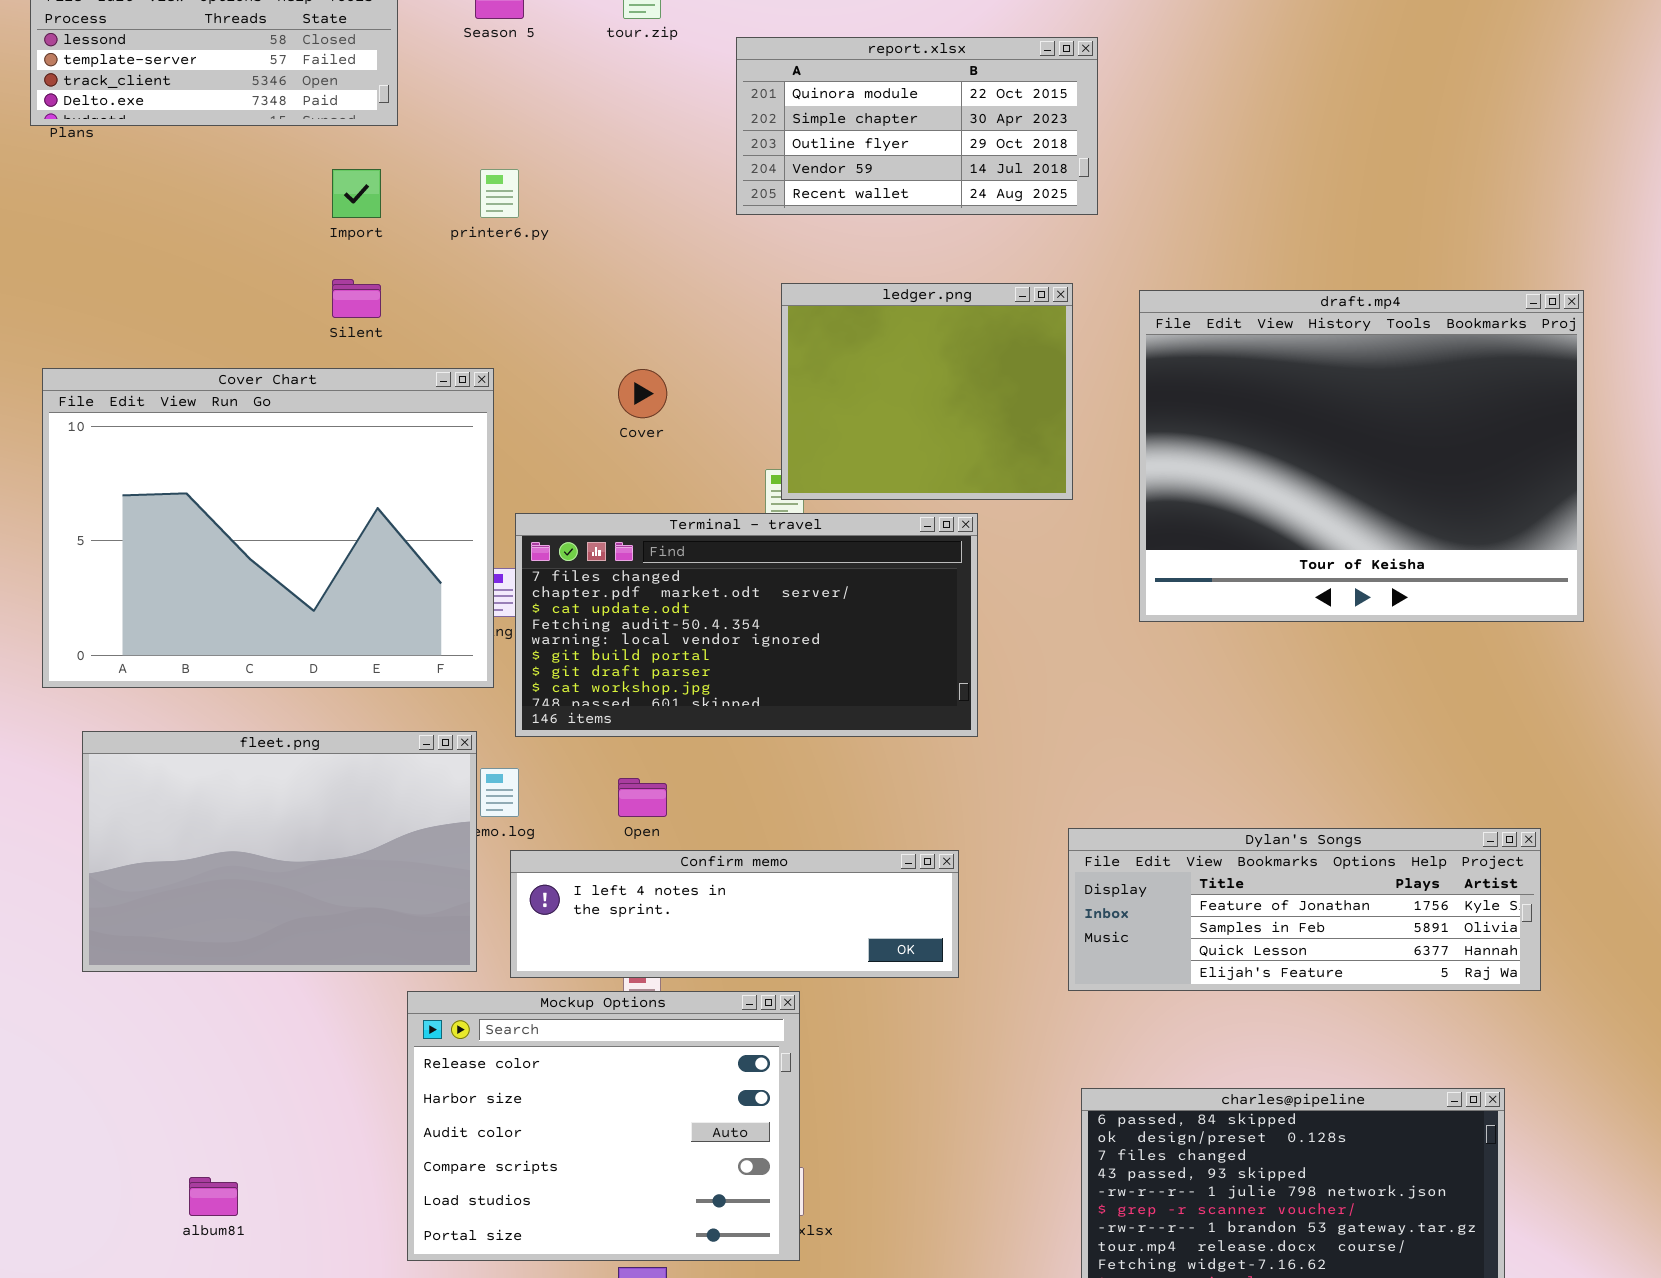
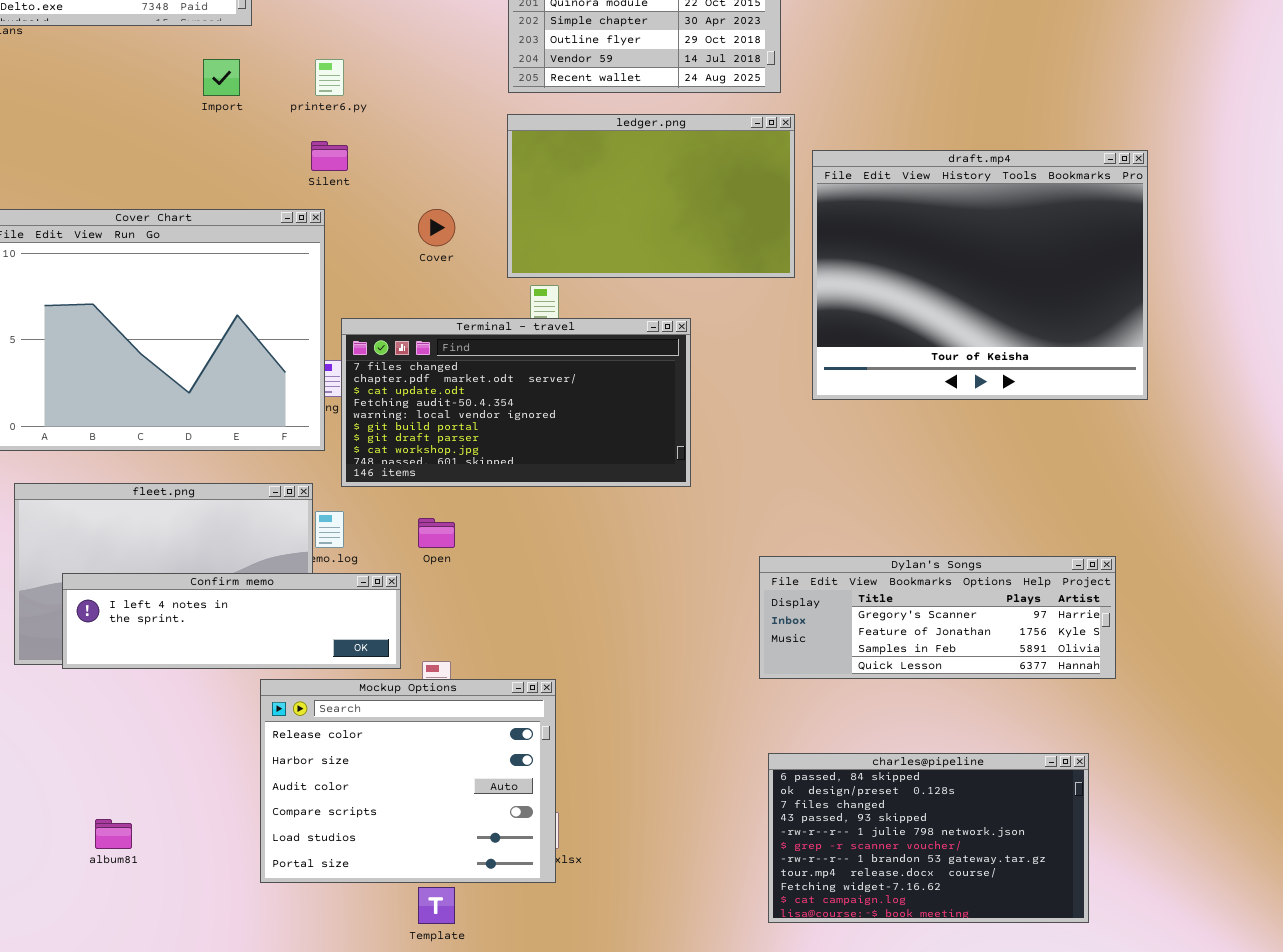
Silent: [332,279,381,318] -> [311,141,348,171], moved
ledger.png: [781,283,1073,500] -> [507,114,795,278], moved, resized
Dylan's Songs: [1068,828,1541,991] -> [759,556,1116,679], scrolled up 1 row
Confirm memo: [510,850,959,978] -> [62,573,401,669], moved

